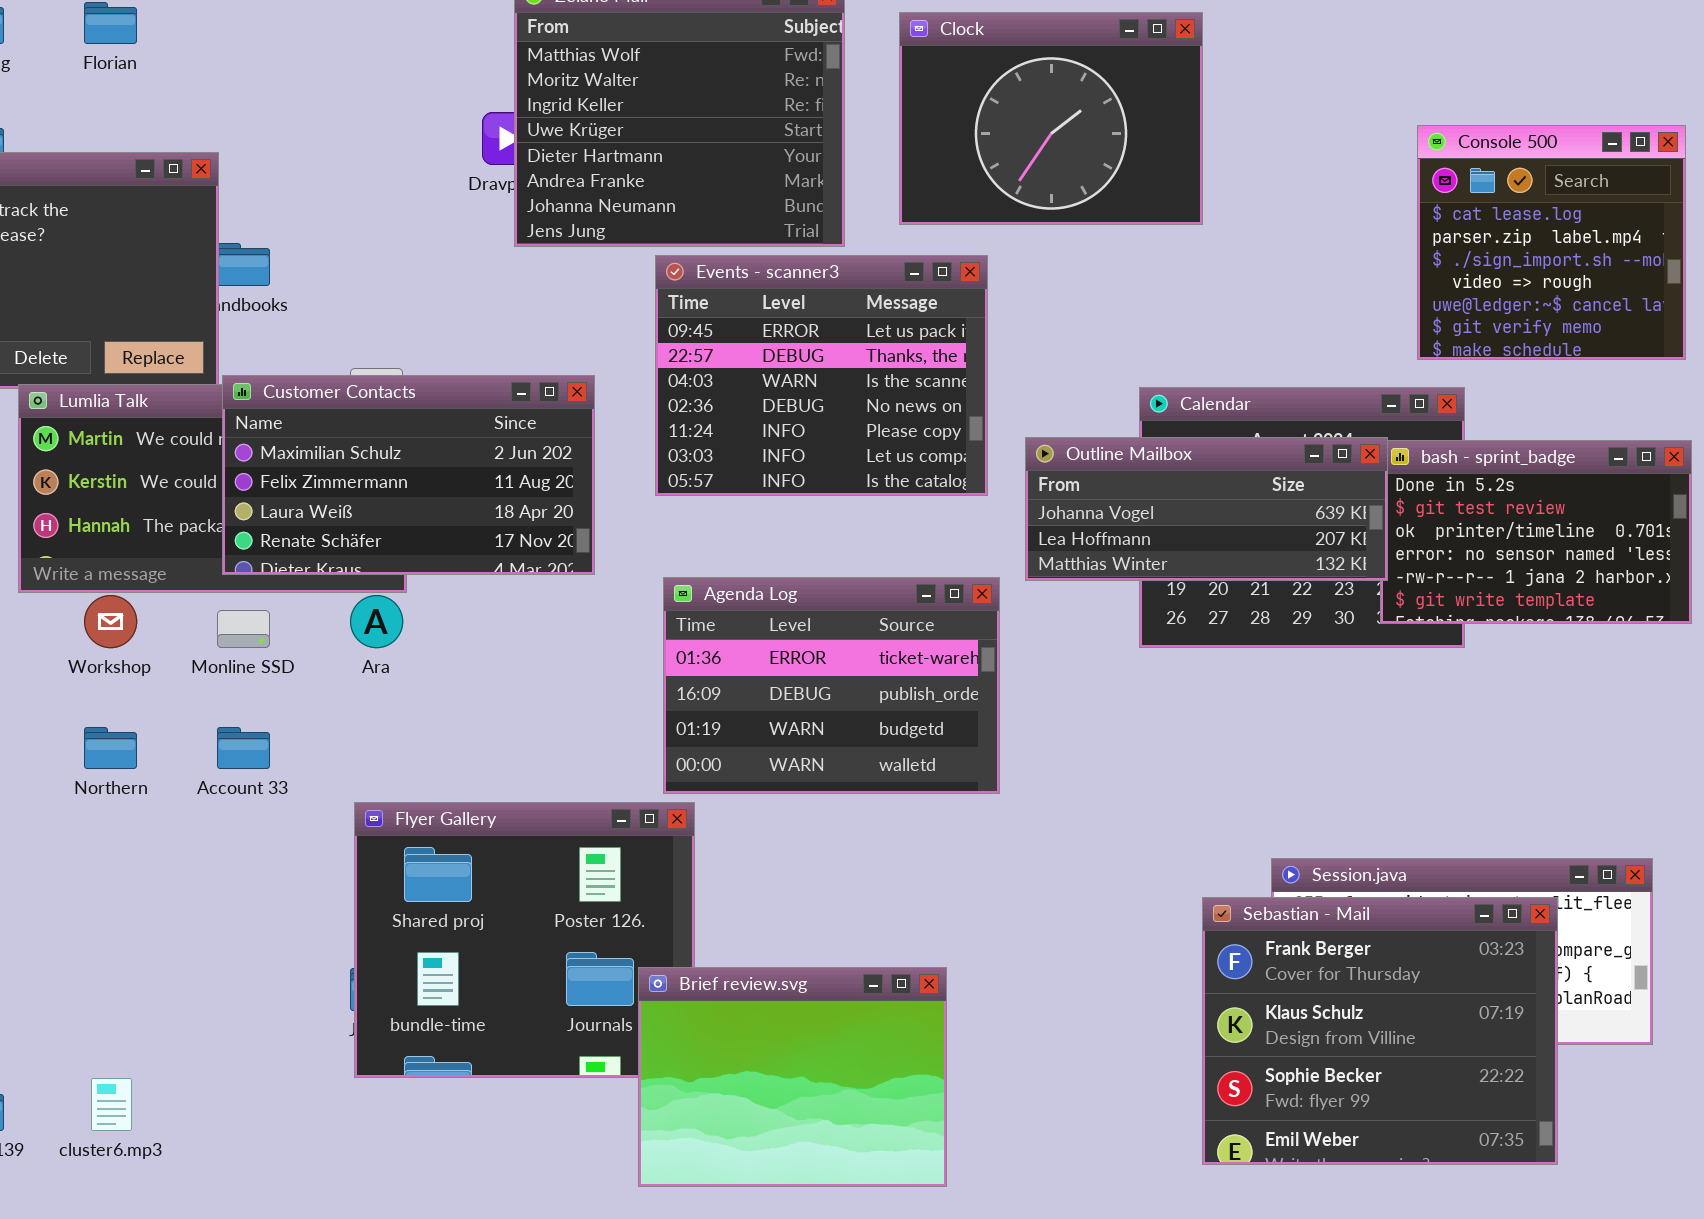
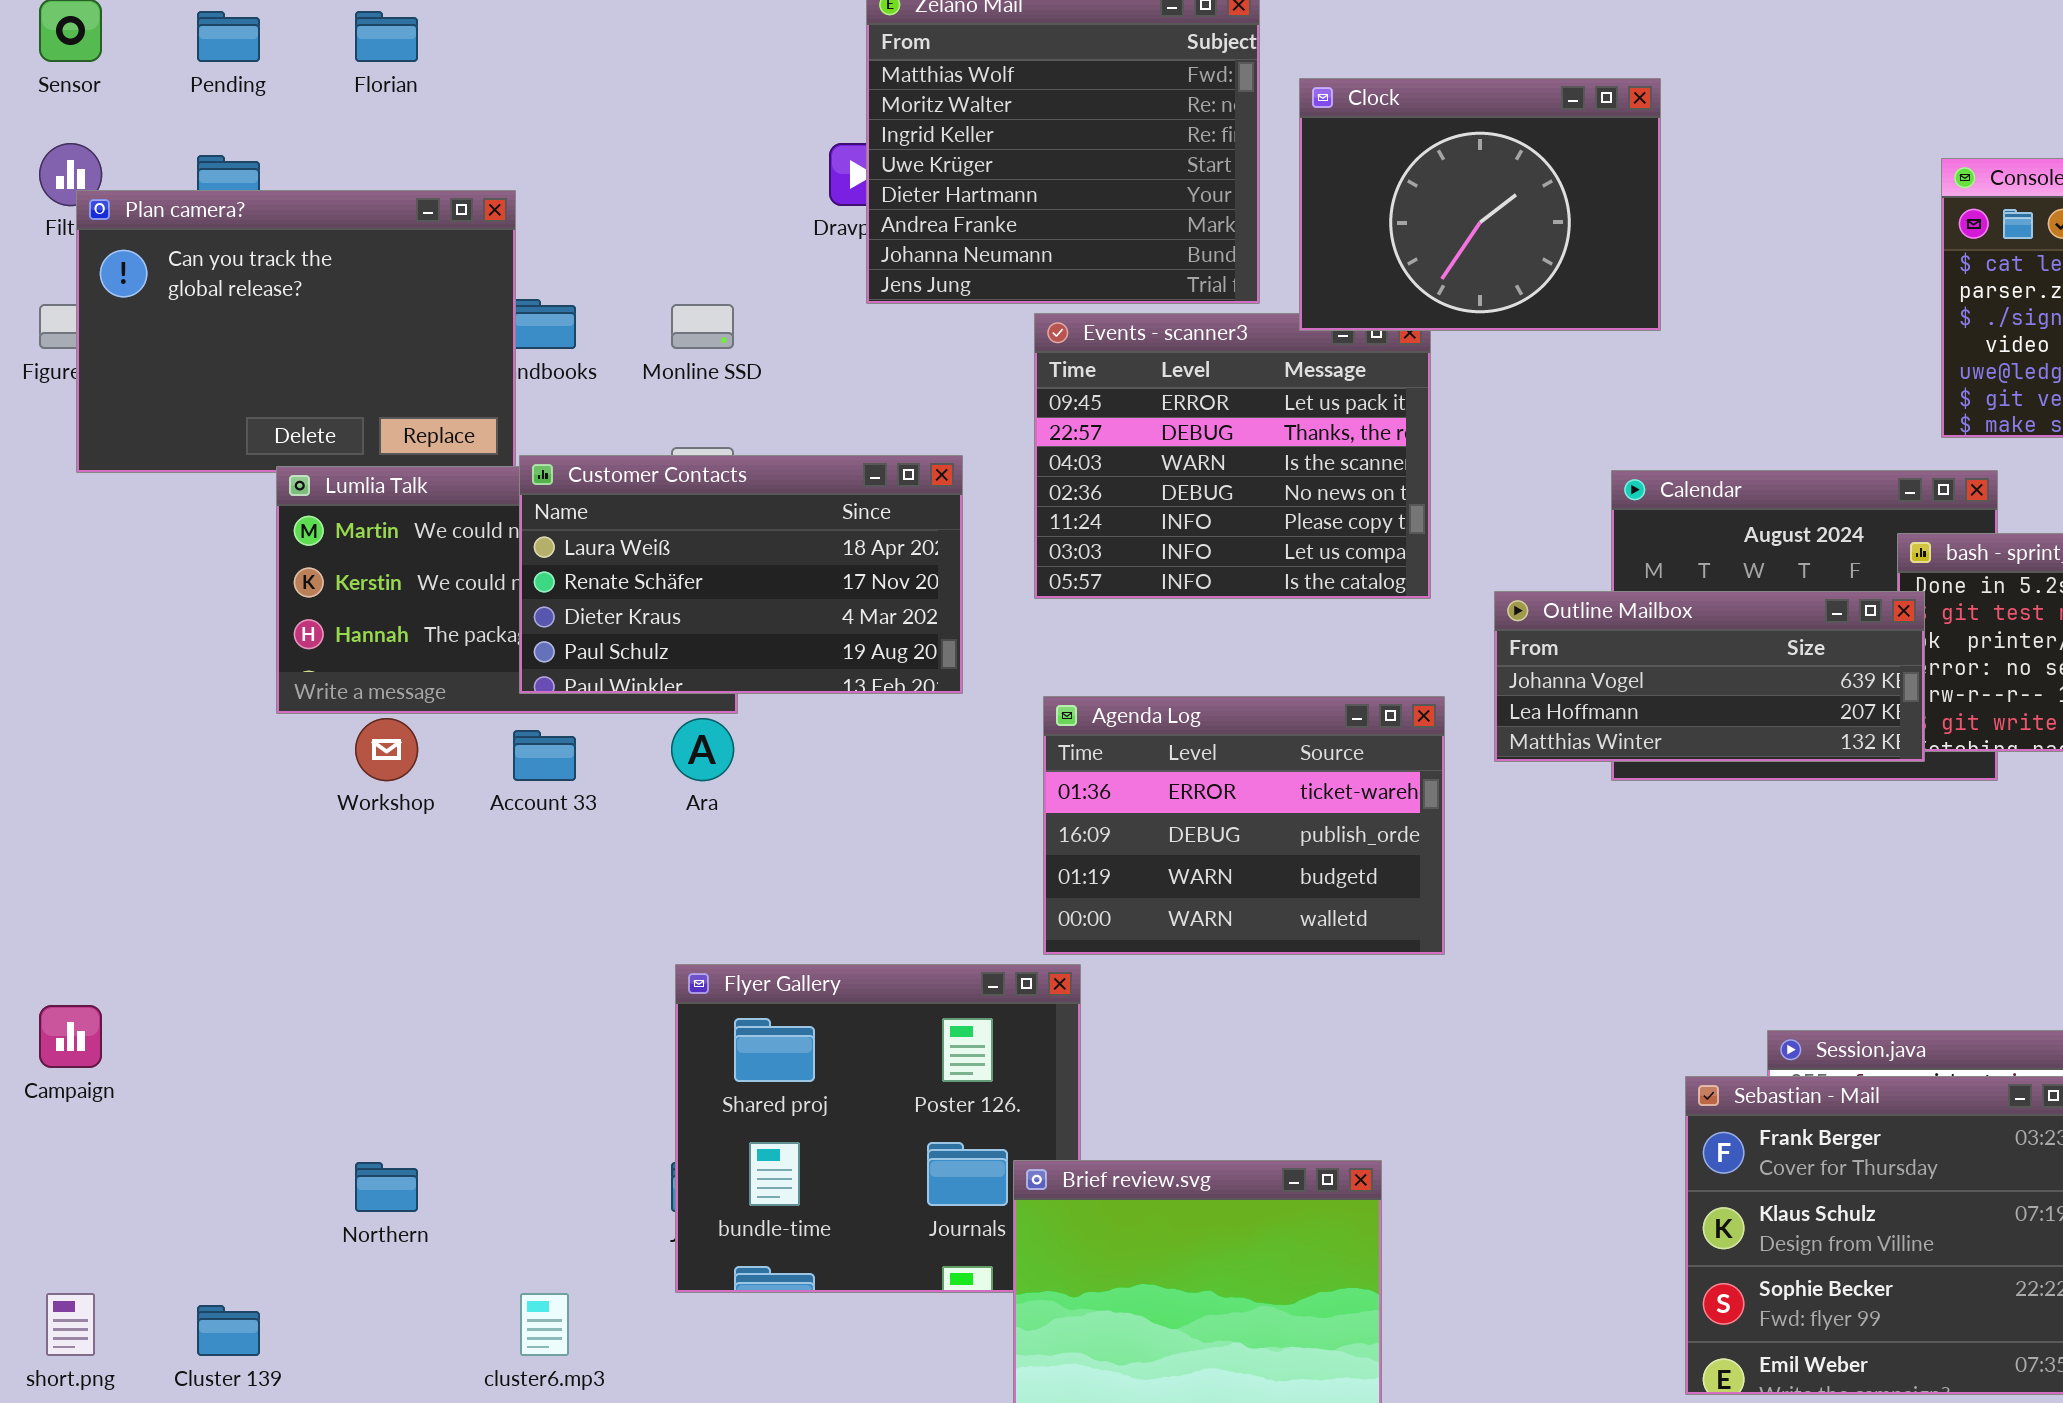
Clock: [899,12,1203,225] -> [1299,78,1661,331], moved
Customer Contacts: [222,375,595,575] -> [519,455,963,694], scrolled down 2 rows
Outline Mailbox: [1025,437,1388,581] -> [1494,591,1925,762], moved
Monline SSD: [217,610,270,648] -> [671,304,734,349], moved
Northern: [84,727,137,769] -> [355,1162,418,1212], moved
Account 33: [217,727,270,769] -> [513,730,576,781], moved
cluster6.mp3: [91,1078,132,1131] -> [520,1293,569,1356], moved

